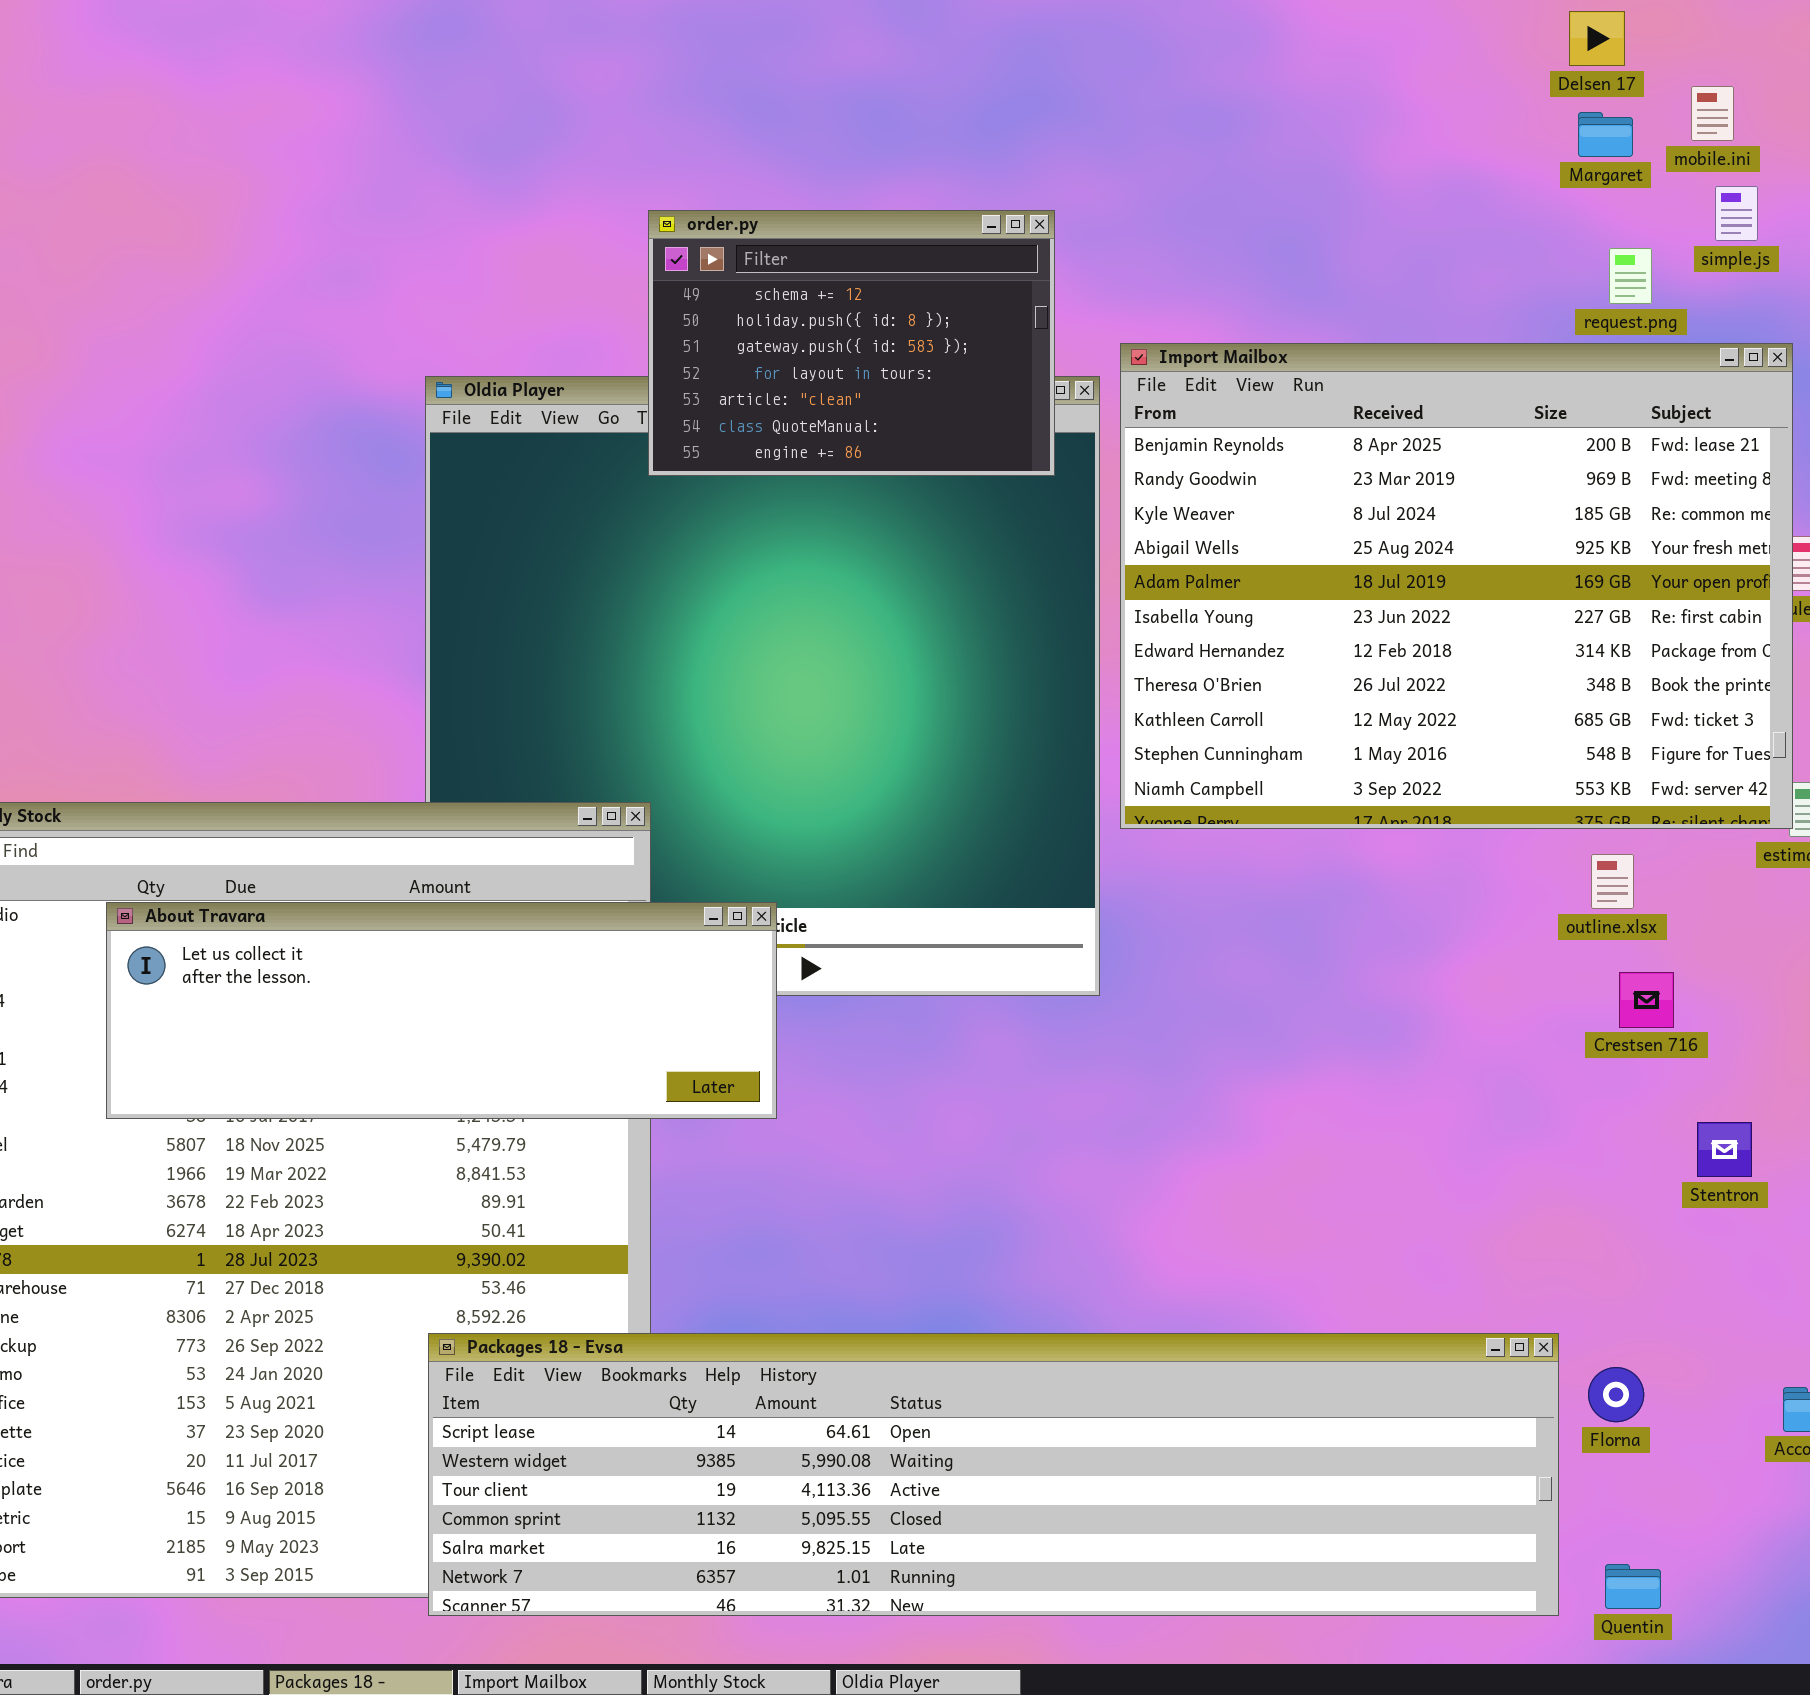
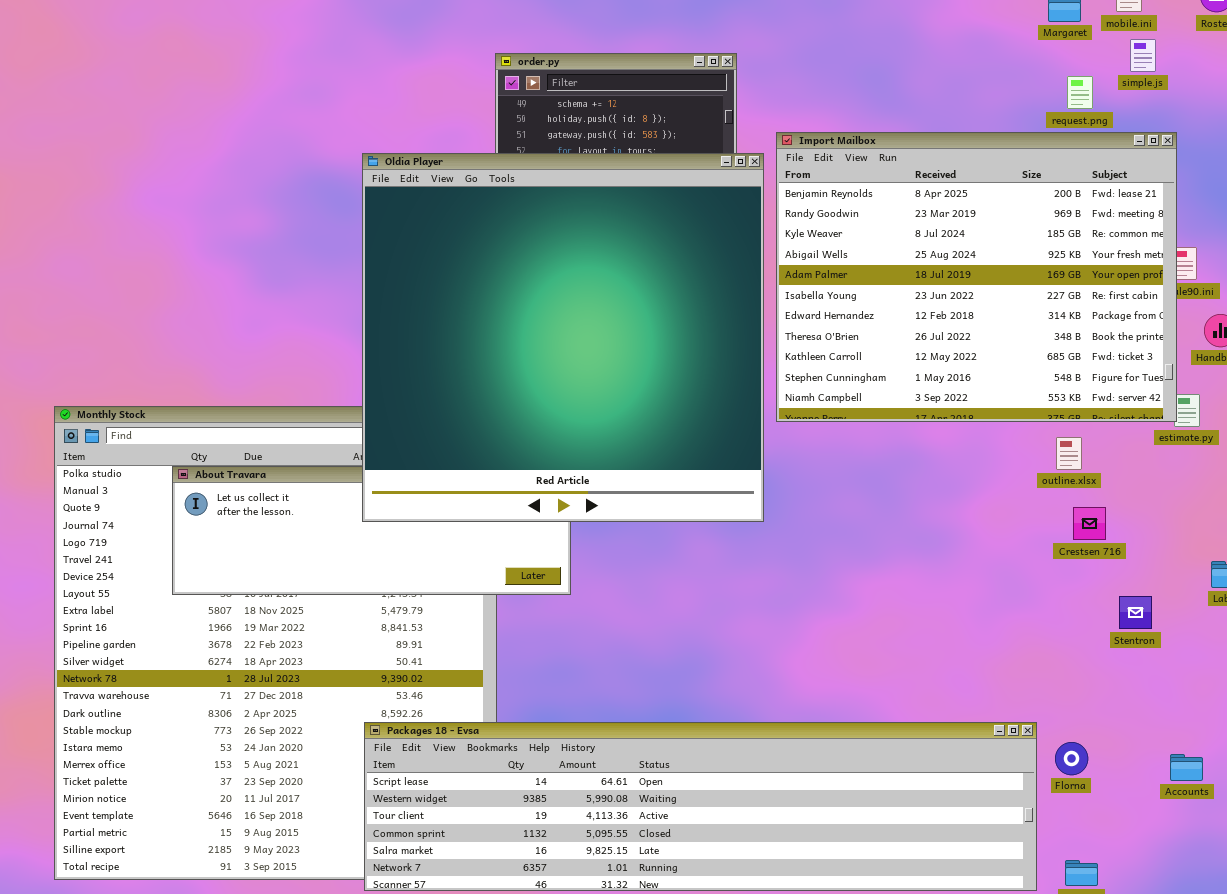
Oldia Player: [425,376,1100,996] -> [362,153,764,522], raised

